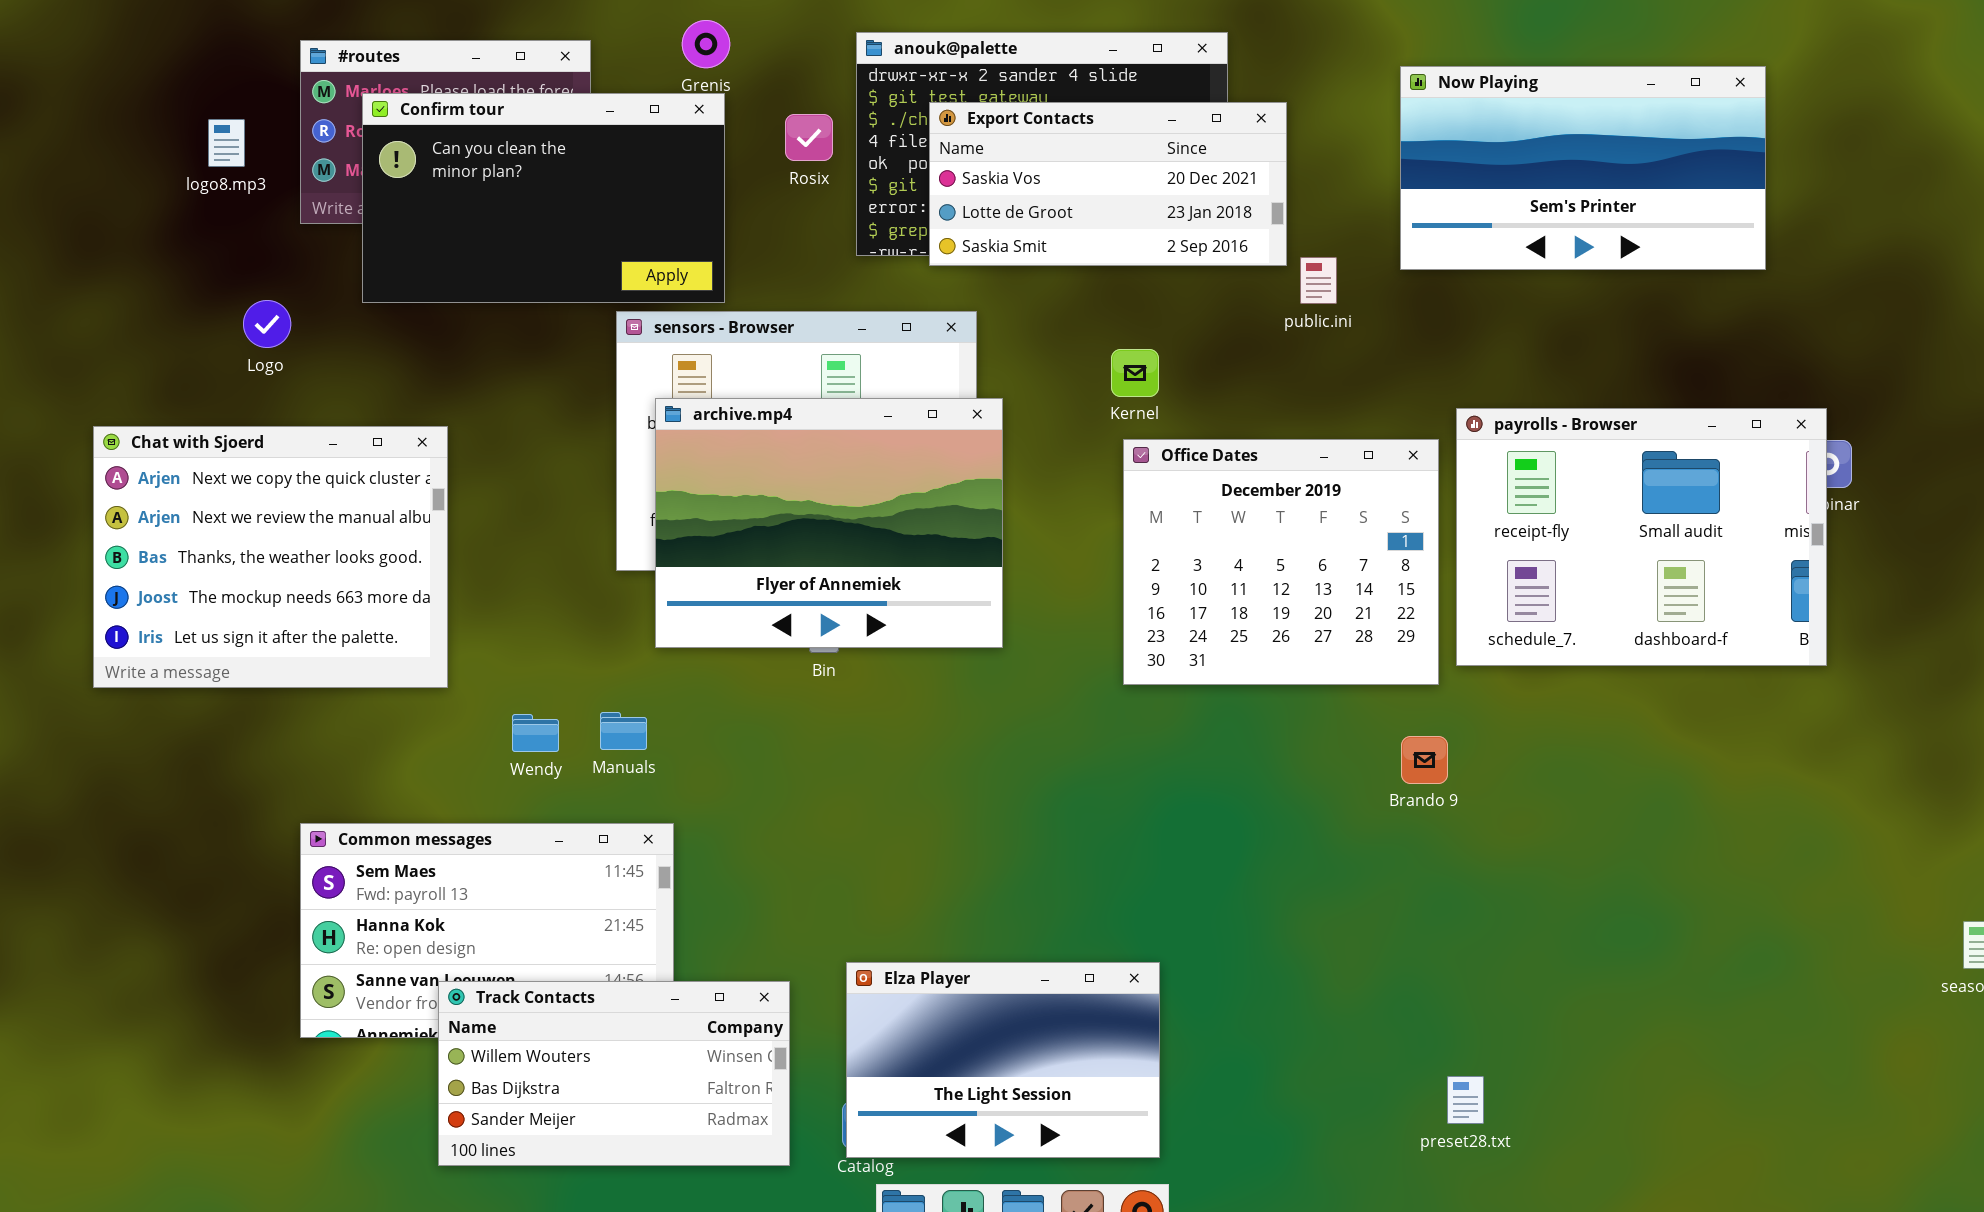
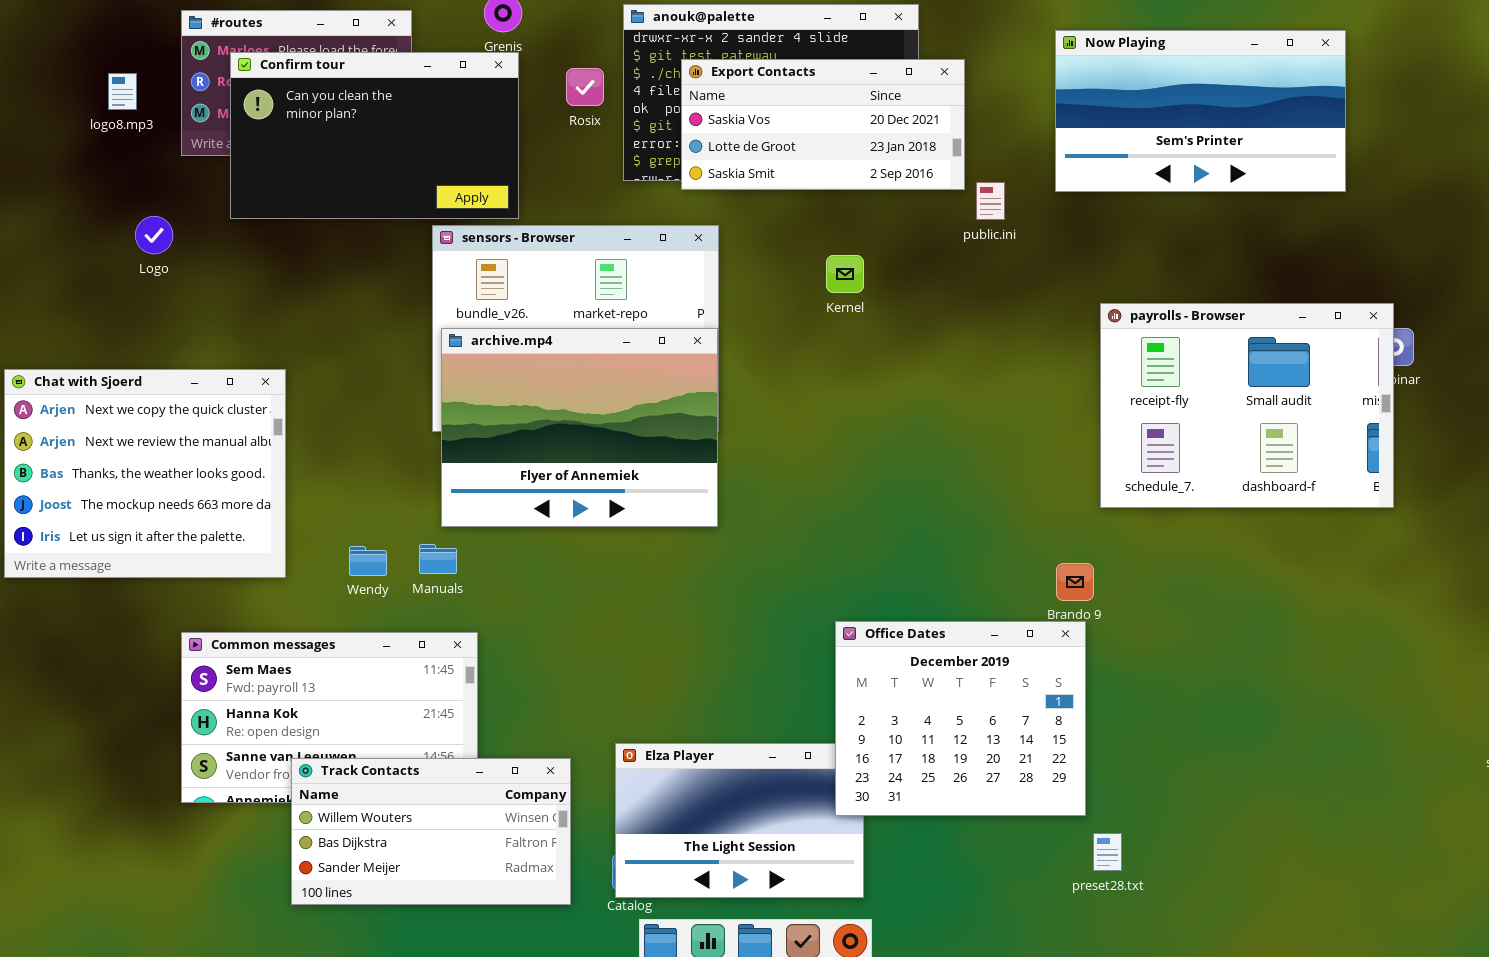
archive.mp4: [655,398,1003,648] -> [441,328,718,527], moved
Chat with Sjoerd: [93,426,448,688] -> [4,369,286,578], moved
Office Dates: [1123,439,1439,685] -> [835,621,1086,816], moved

